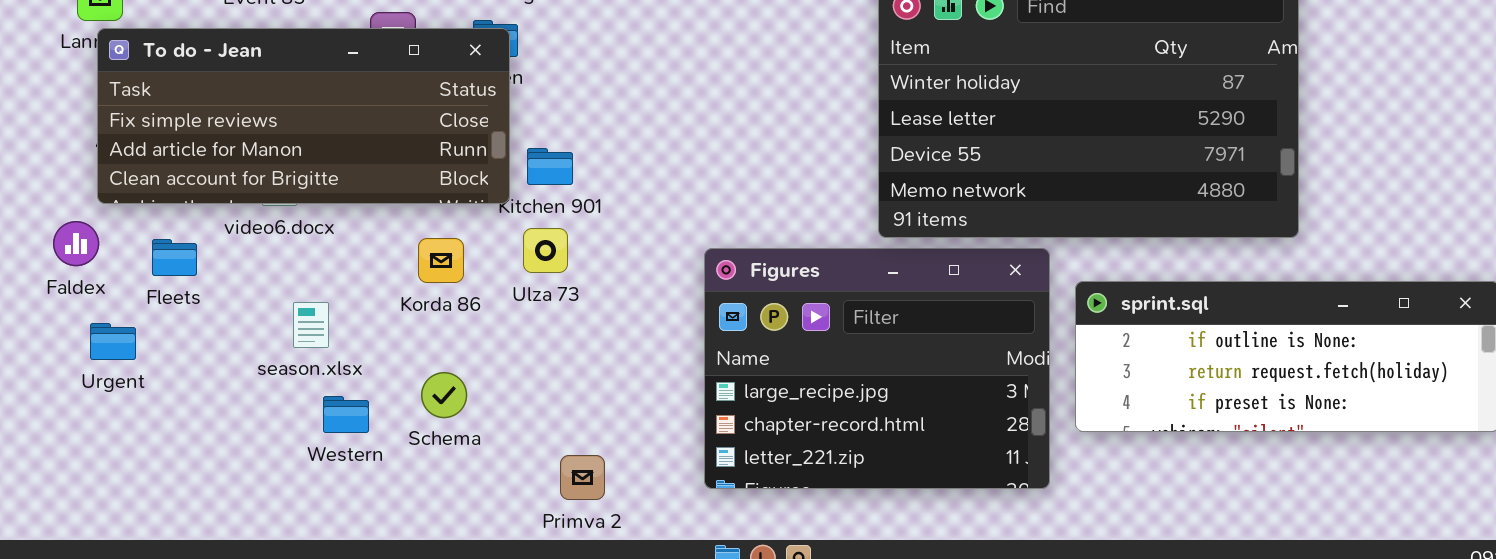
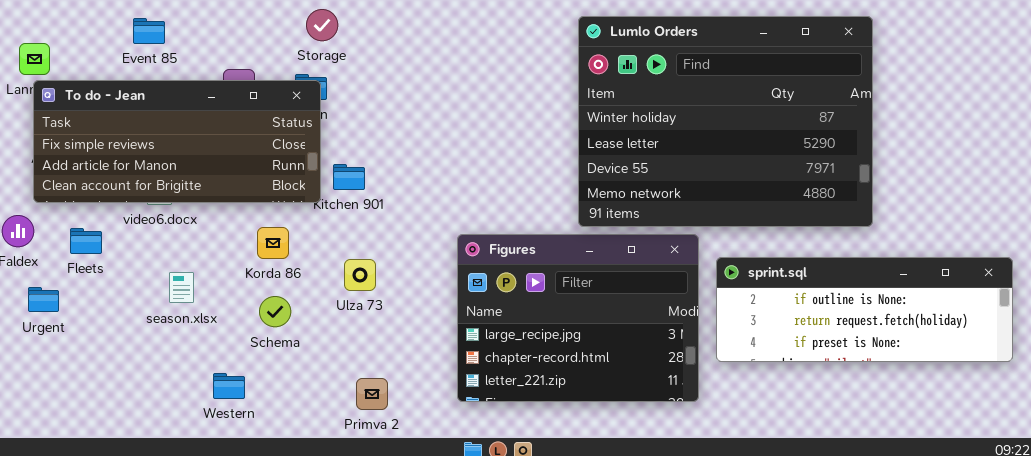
Ulza 73: [523,228,568,273] -> [344,259,376,291], moved
Schema: [421,372,467,418] -> [259,296,291,327], moved
Western: [323,396,369,433] -> [213,373,245,399], moved

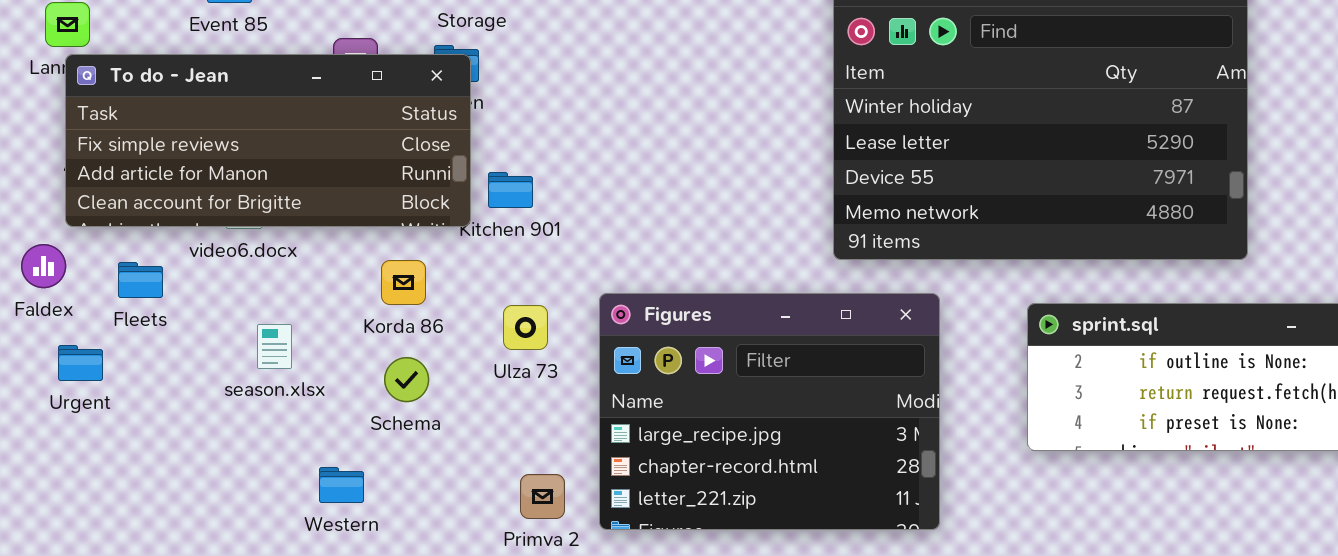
Figures: [457,234,699,402] -> [599,293,940,530], moved

